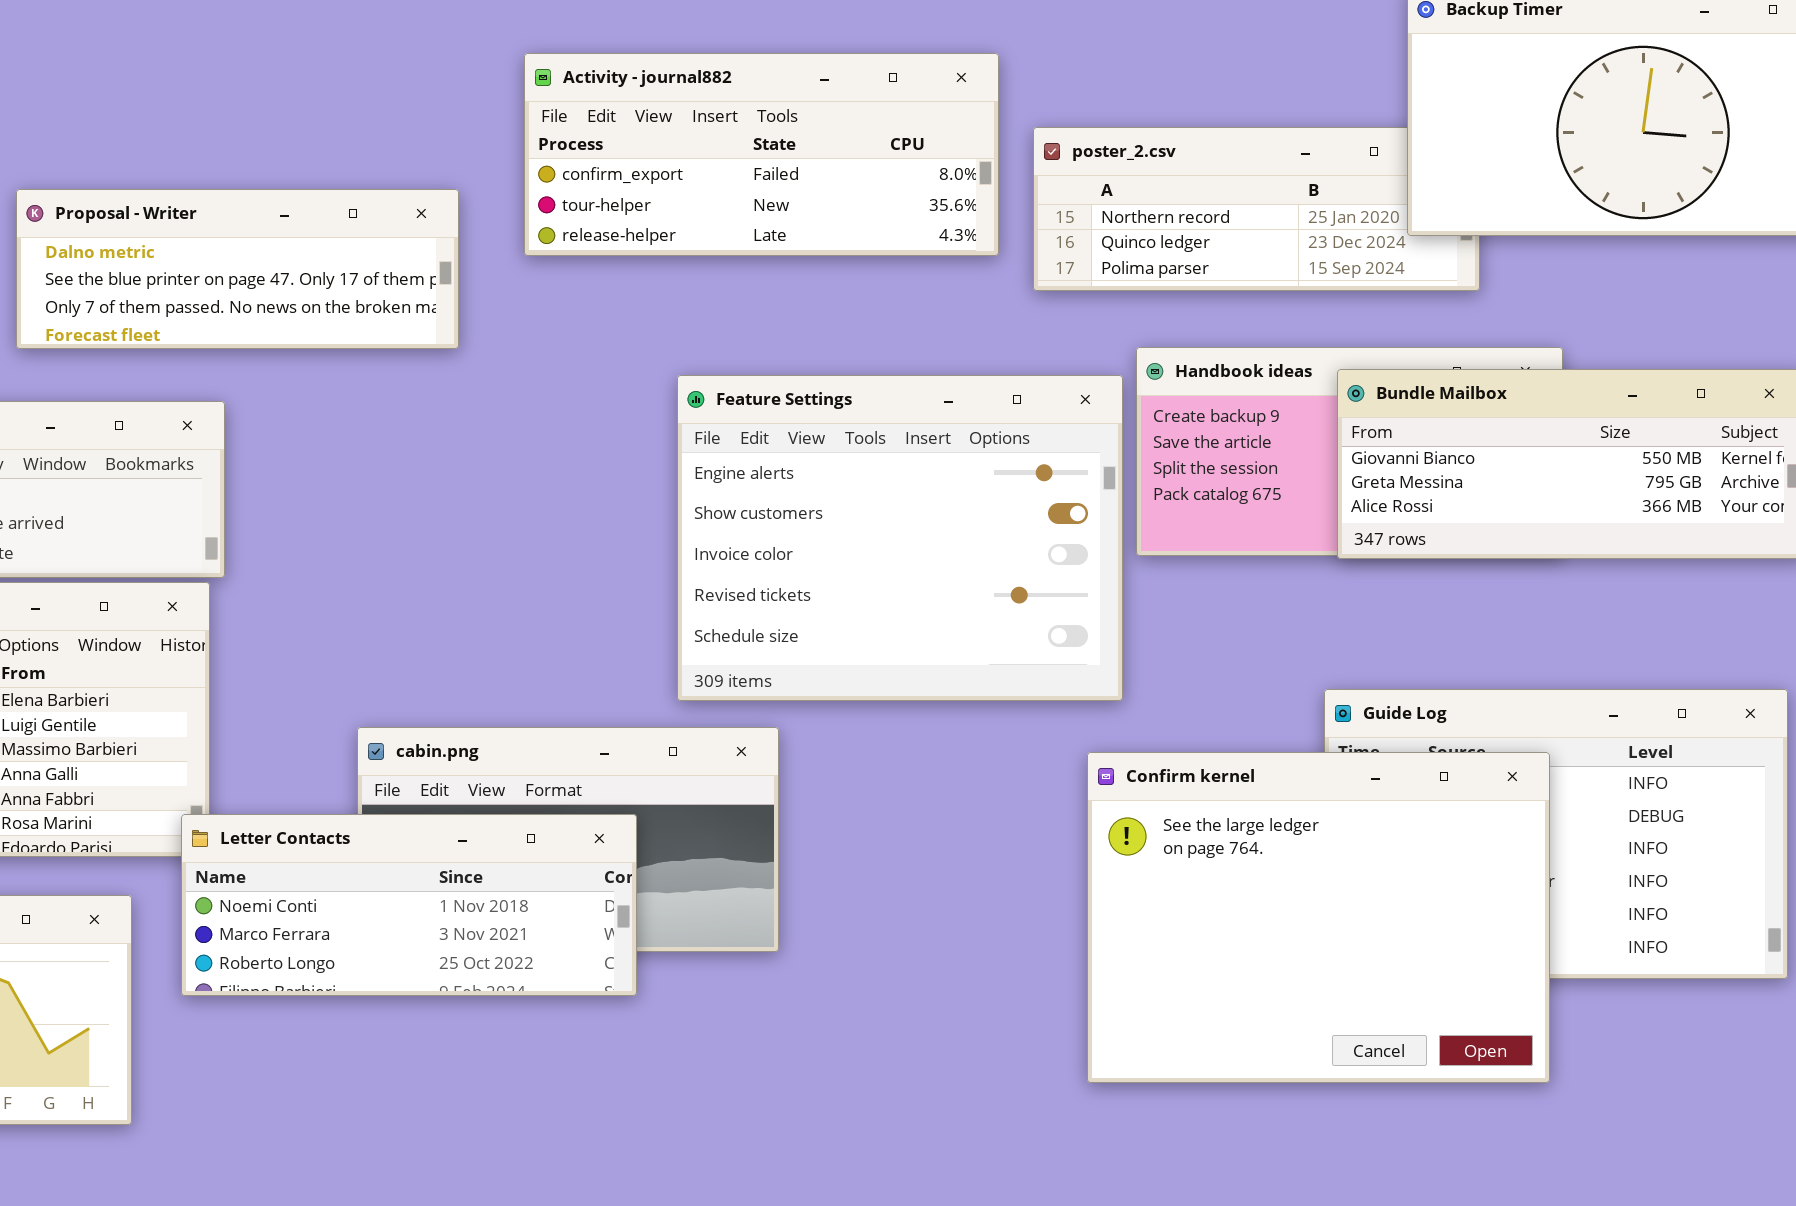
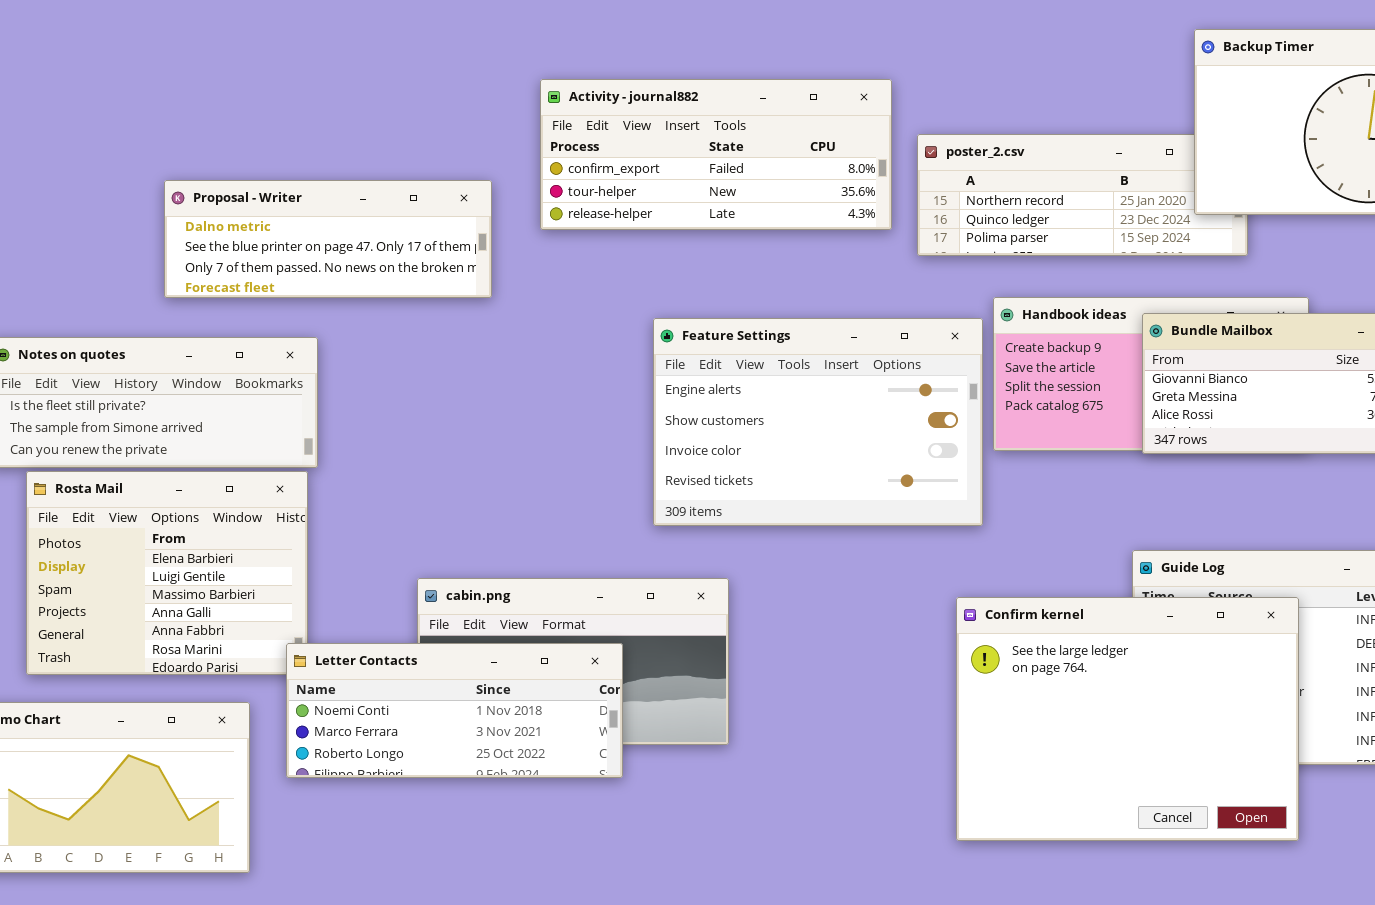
Feature Settings: [677,375,1123,701] -> [653,318,983,526], resized

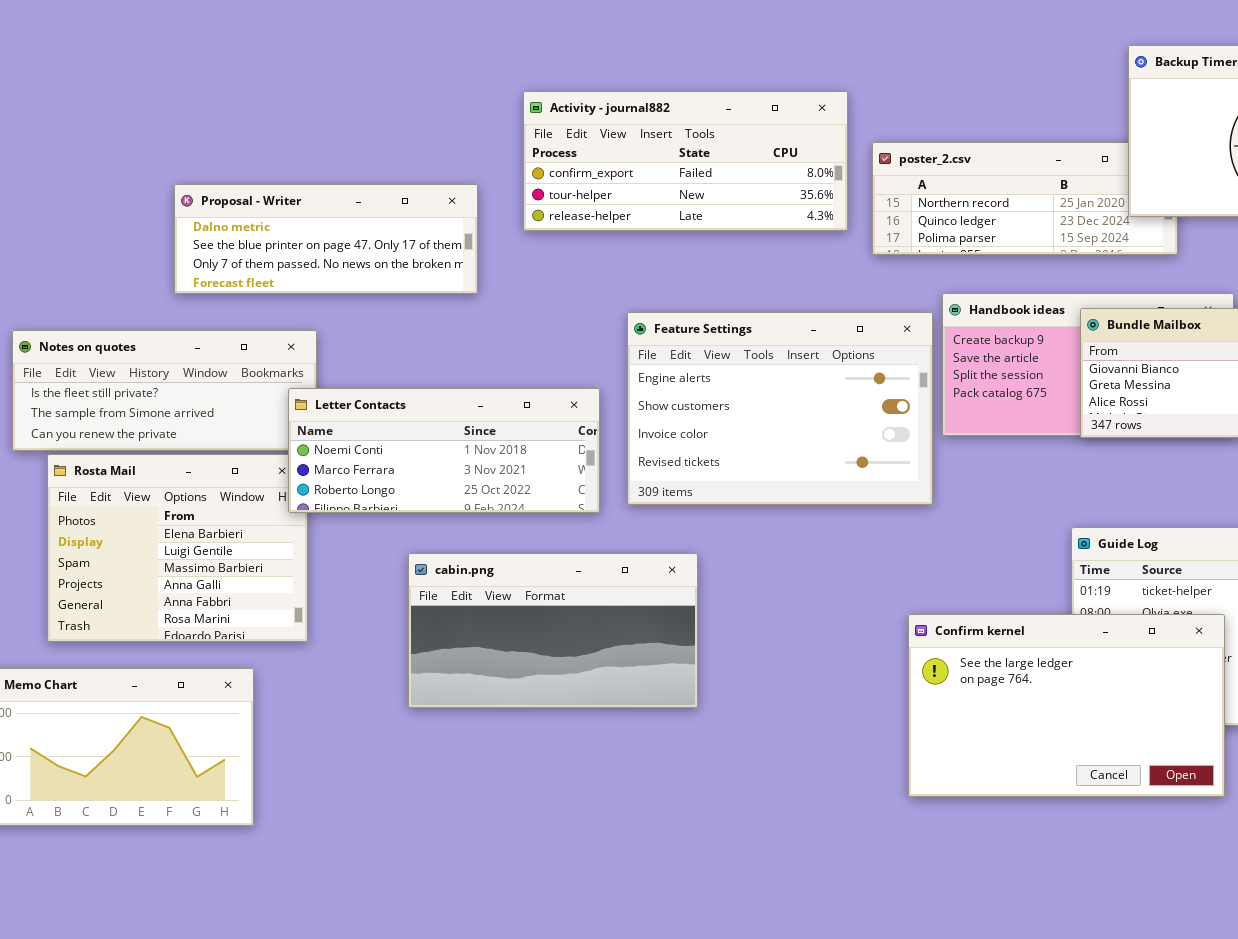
Confirm kernel: [956,597,1299,841] -> [908,614,1225,797], resized
Letter Contacts: [286,643,623,778] -> [288,388,600,513], moved

